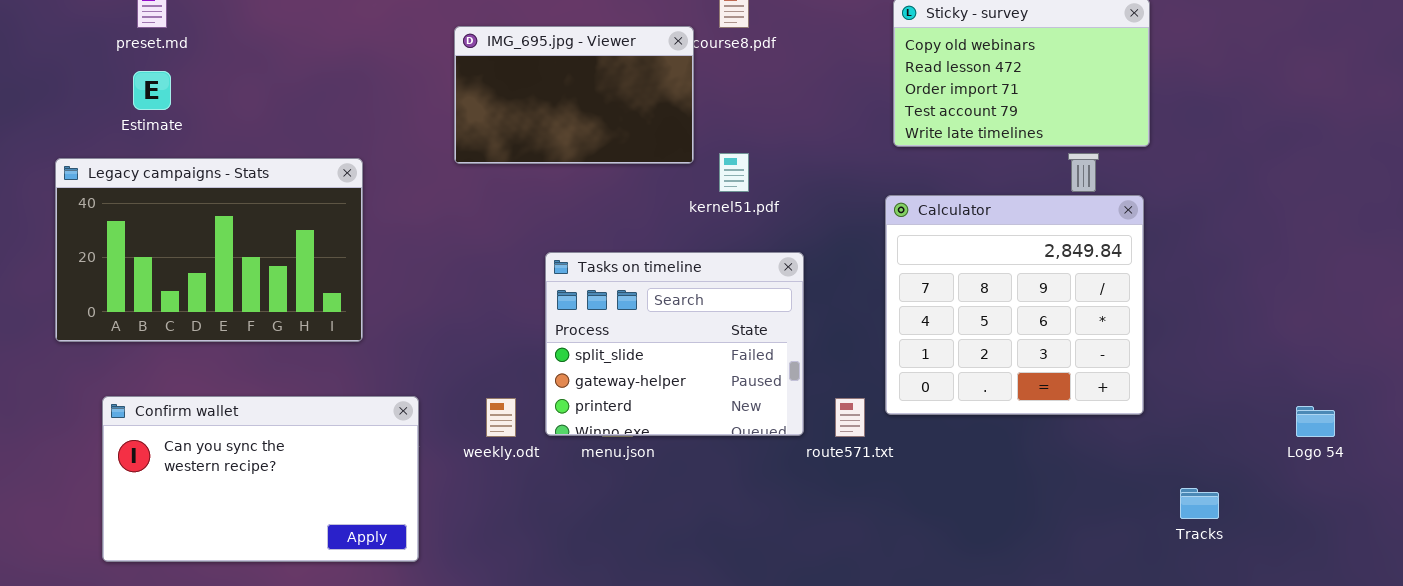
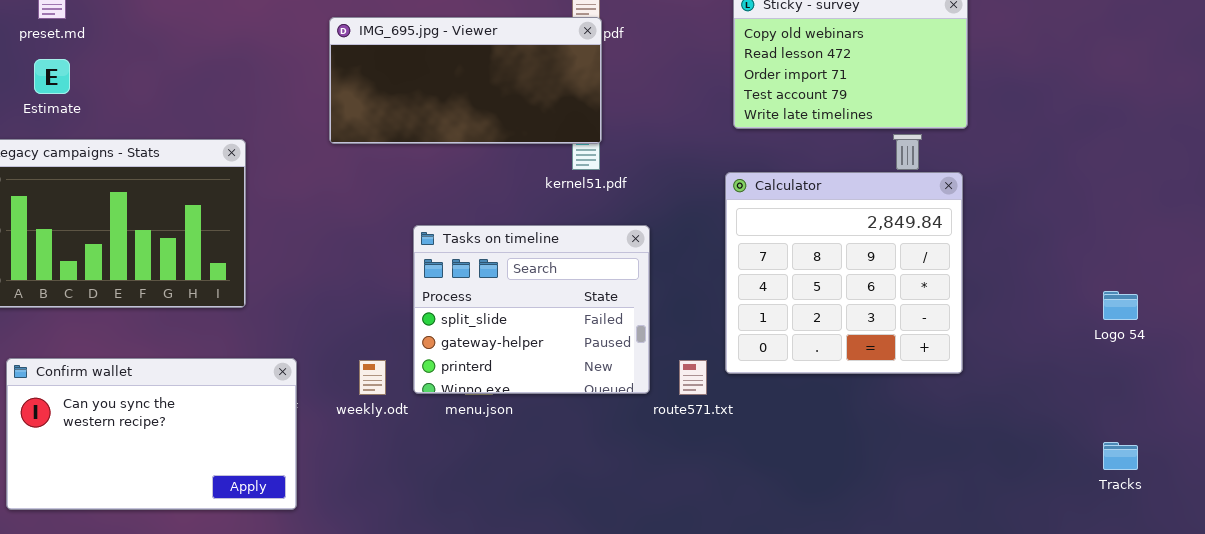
IMG_695.jpg - Viewer: [454,26,694,164] -> [329,17,602,144], resized
Logo 54: [1296,406,1335,437] -> [1103,291,1138,320], moved
Tracks: [1180,488,1219,519] -> [1103,442,1138,470], moved

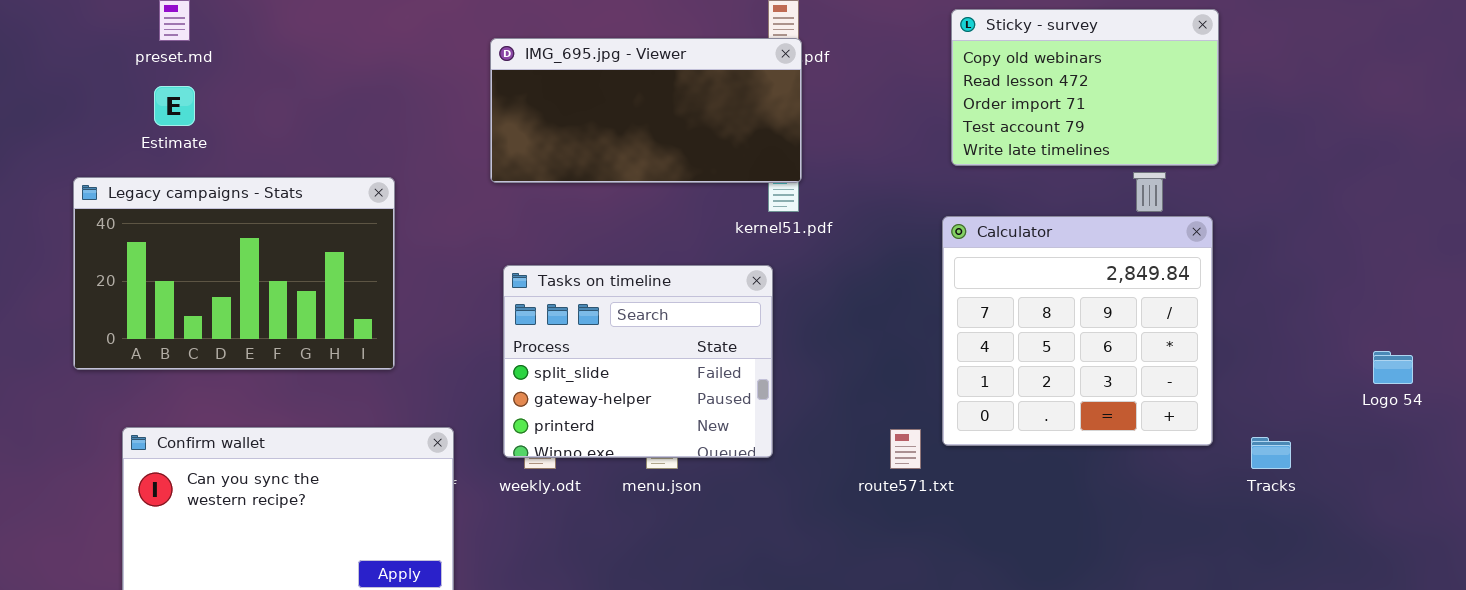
Tasks on timeline: [413,225,650,394] -> [503,265,773,458], moved
Tracks: [1103,442,1138,470] -> [1251,437,1291,469], moved

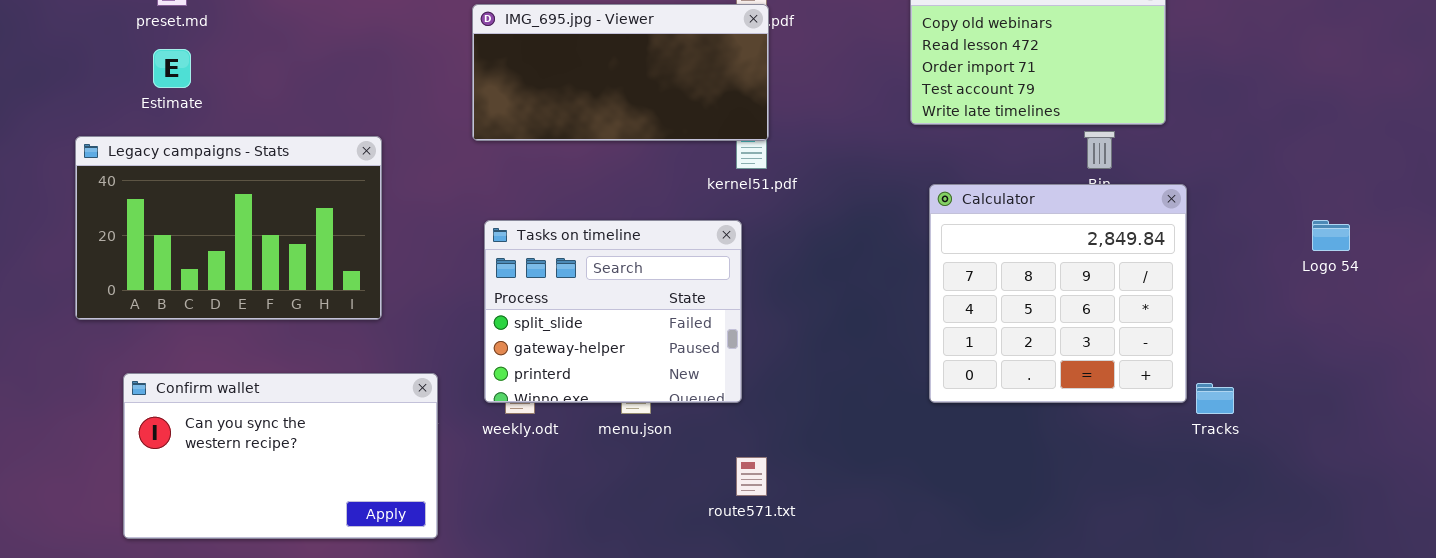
Calculator: [942,216,1213,446] -> [929,184,1187,403], moved
Logo 54: [1373,351,1413,384] -> [1312,220,1350,251], moved
route571.txt: [890,429,921,469] -> [736,457,767,496], moved

